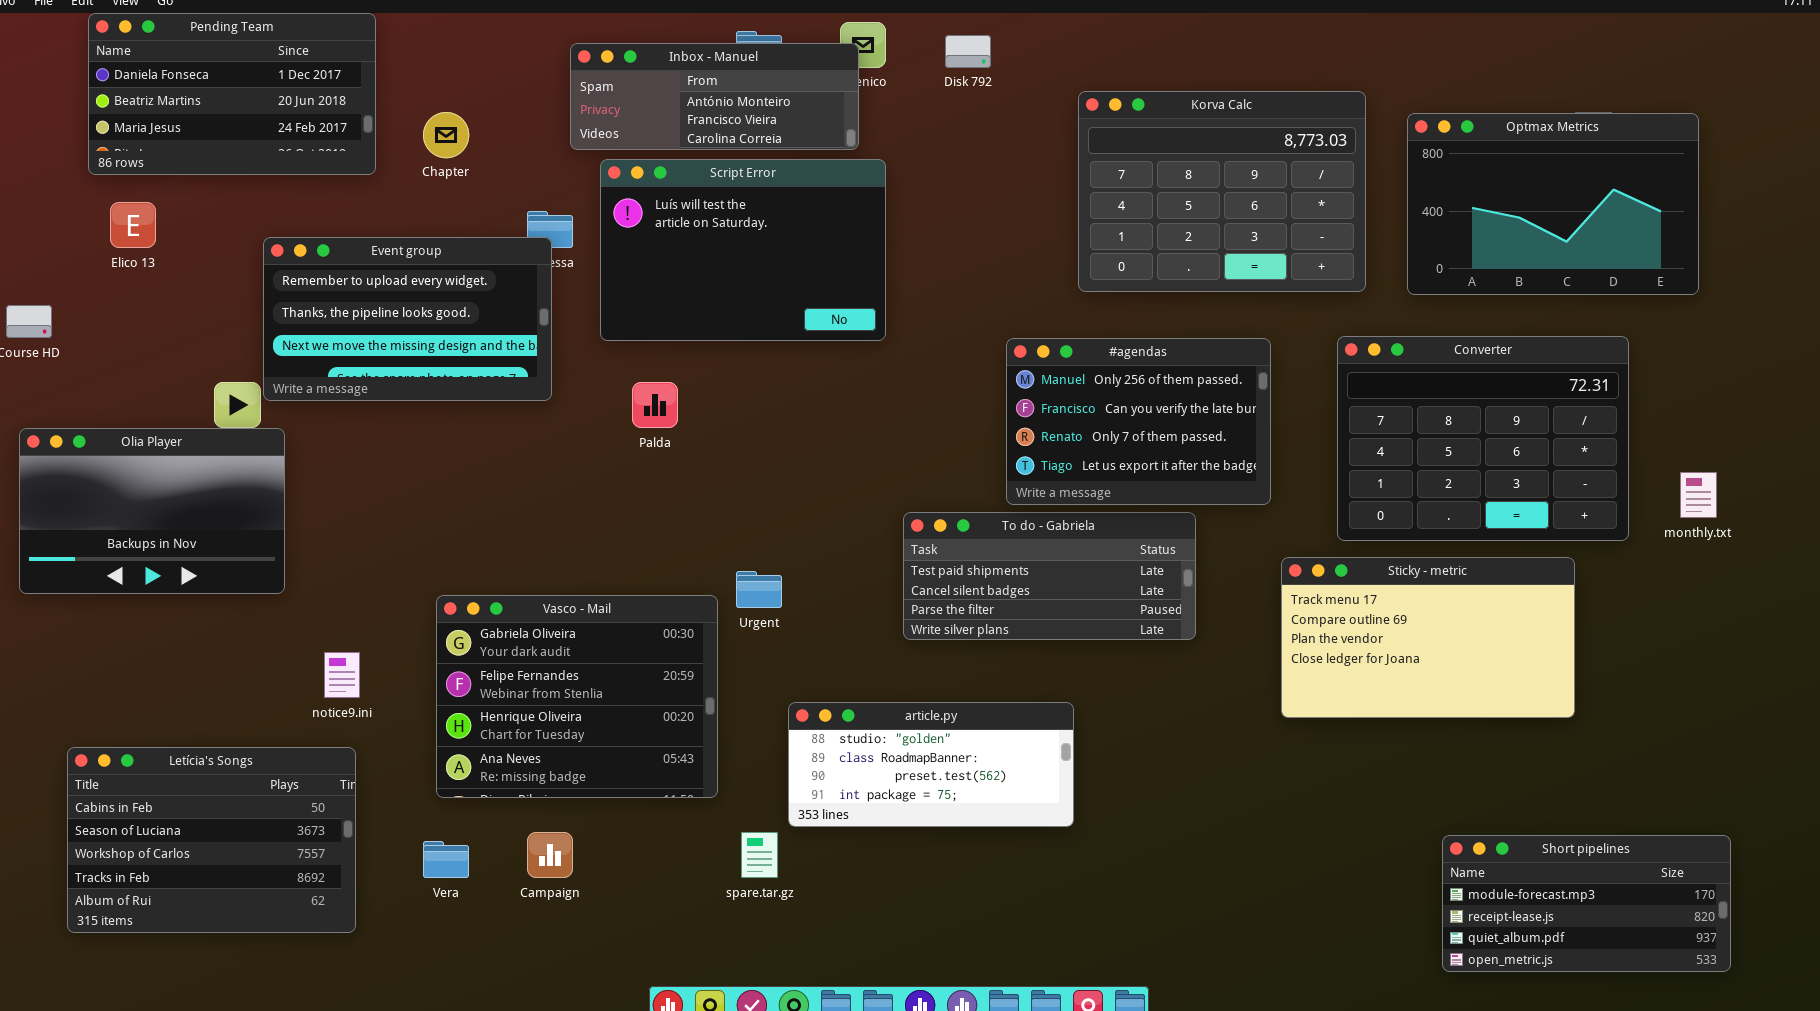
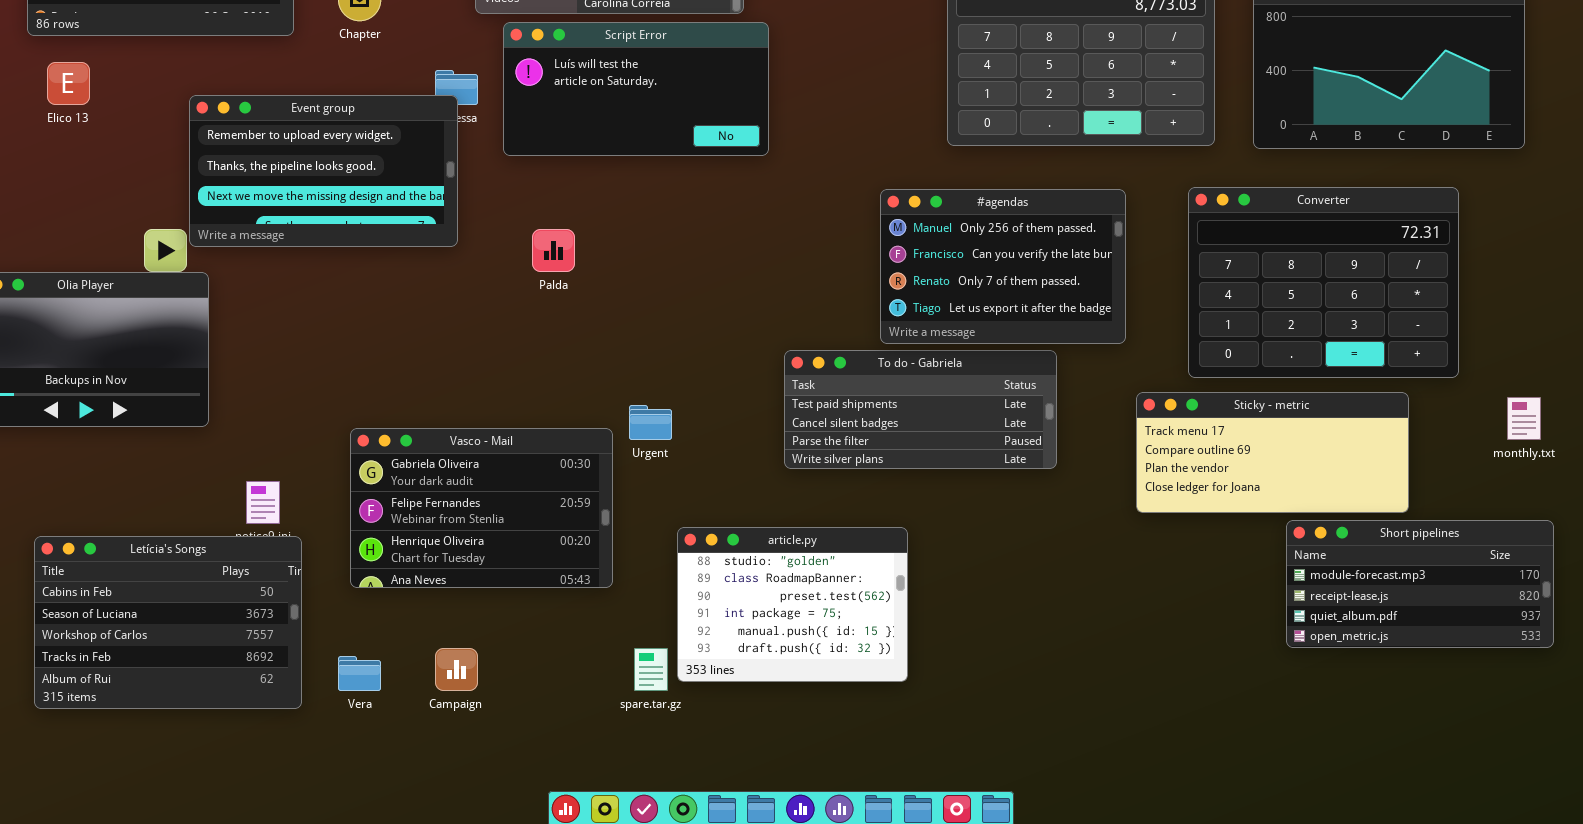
Script Error: [600,159,886,341] -> [503,22,769,156], resized
monthly.txt: [1680,472,1717,518] -> [1507,397,1541,440], moved
Sticky - metric: [1281,557,1575,718] -> [1136,392,1409,513], resized
Vasco - Mail: [436,595,718,798] -> [350,428,613,588], resized
article.py: [788,702,1074,827] -> [677,527,908,682], resized
Letícia's Songs: [67,747,356,933] -> [34,536,302,709], moved
Short pipelines: [1442,835,1731,972] -> [1286,520,1554,648], moved

